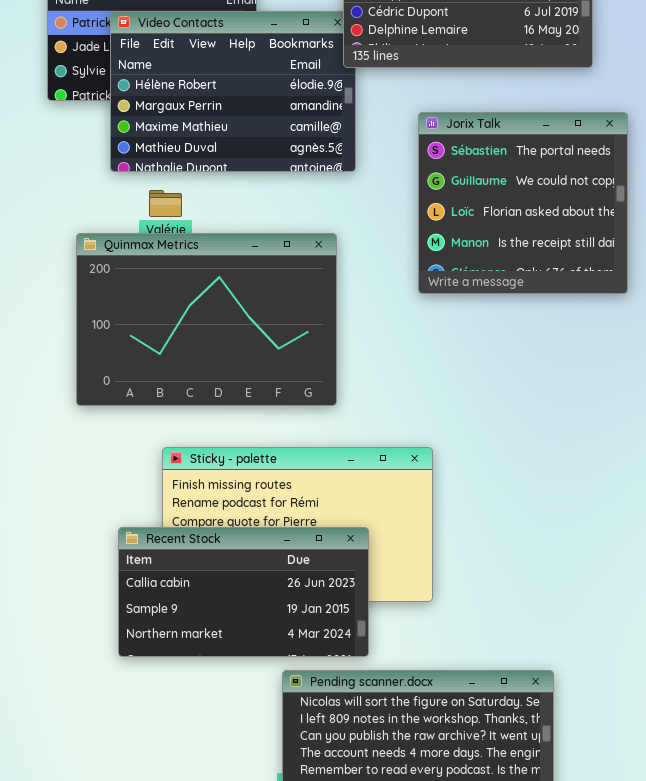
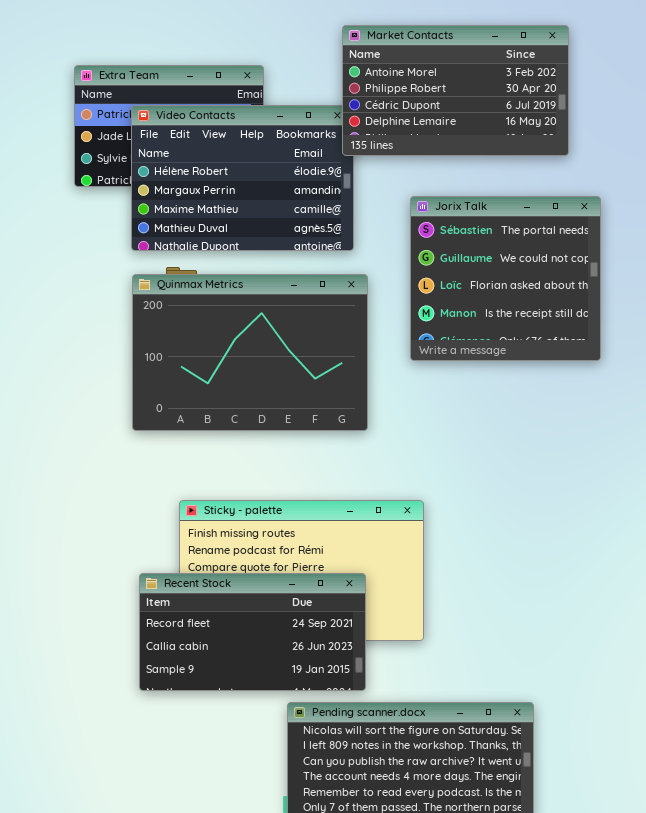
Quinmax Metrics: [76,233,337,406] -> [132,274,368,431], moved
Recent Stock: [118,527,369,657] -> [139,573,366,691], scrolled up 1 row

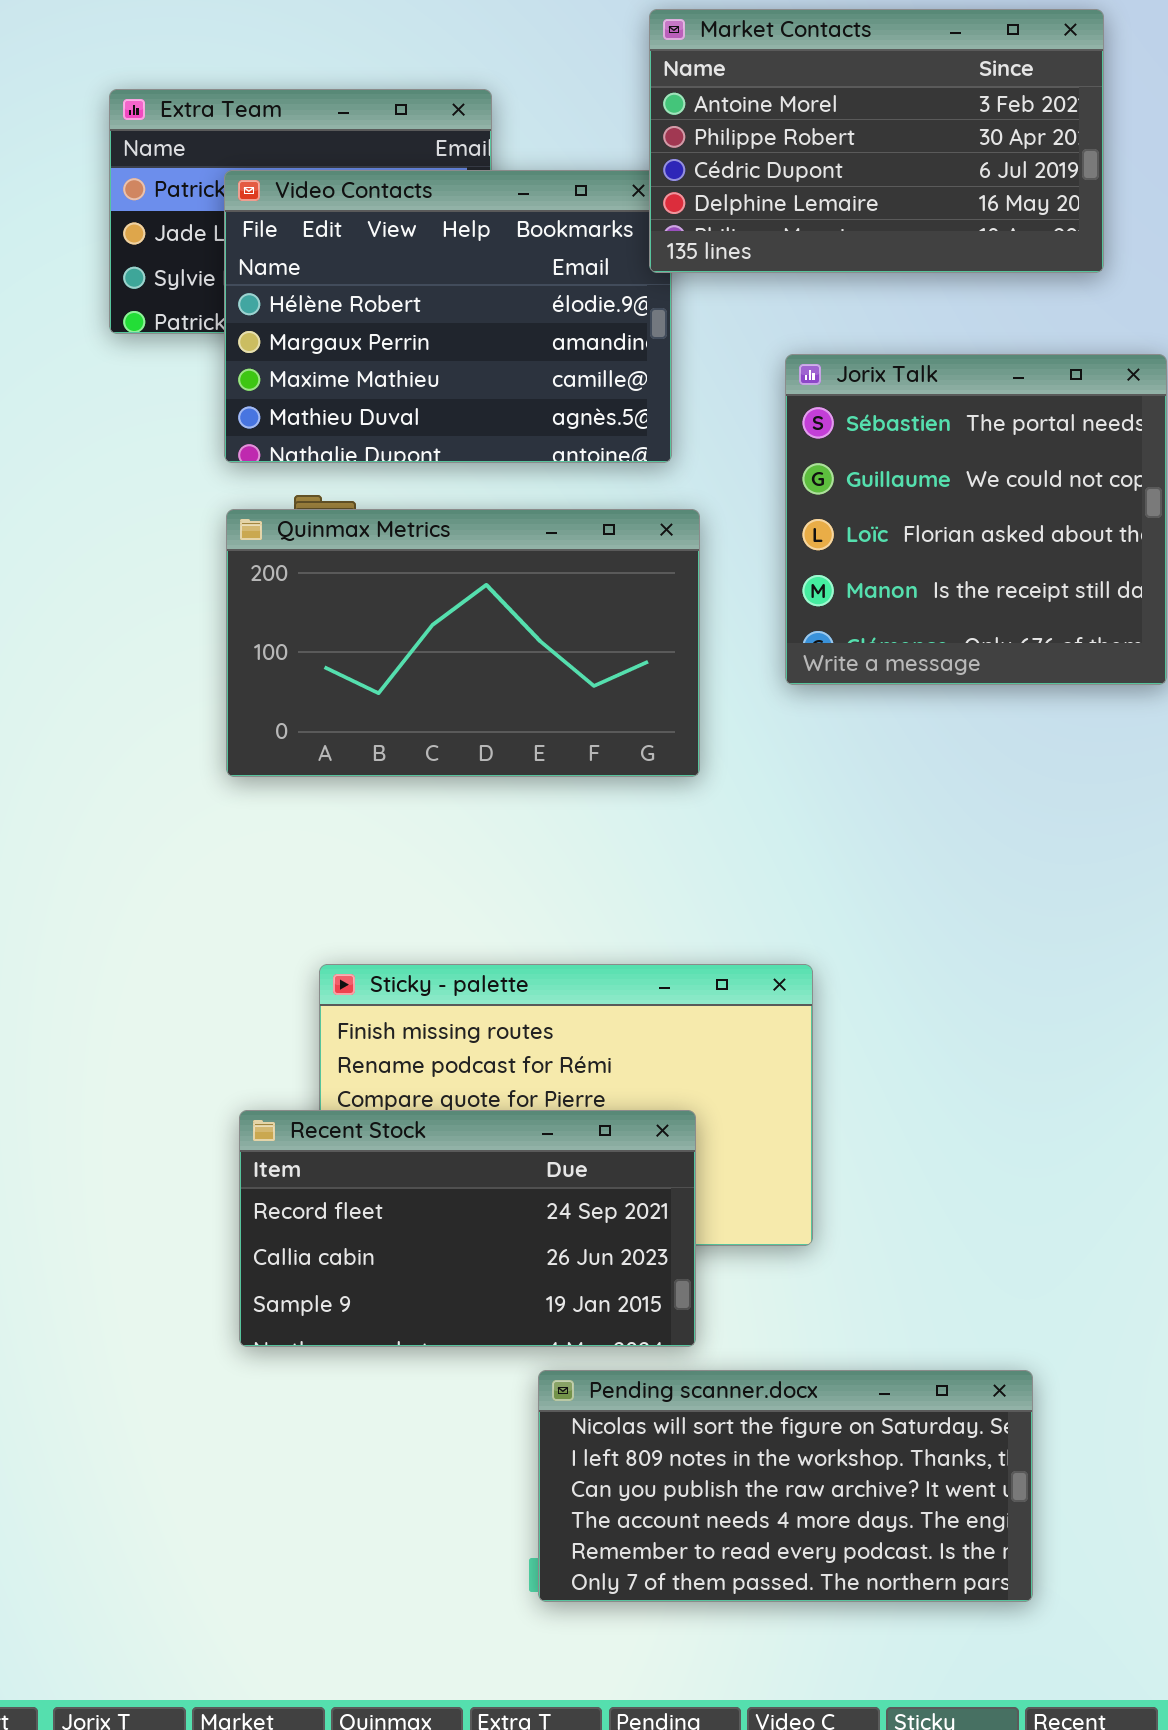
Quinmax Metrics: [132,274,368,431] -> [226,509,700,777], resized

